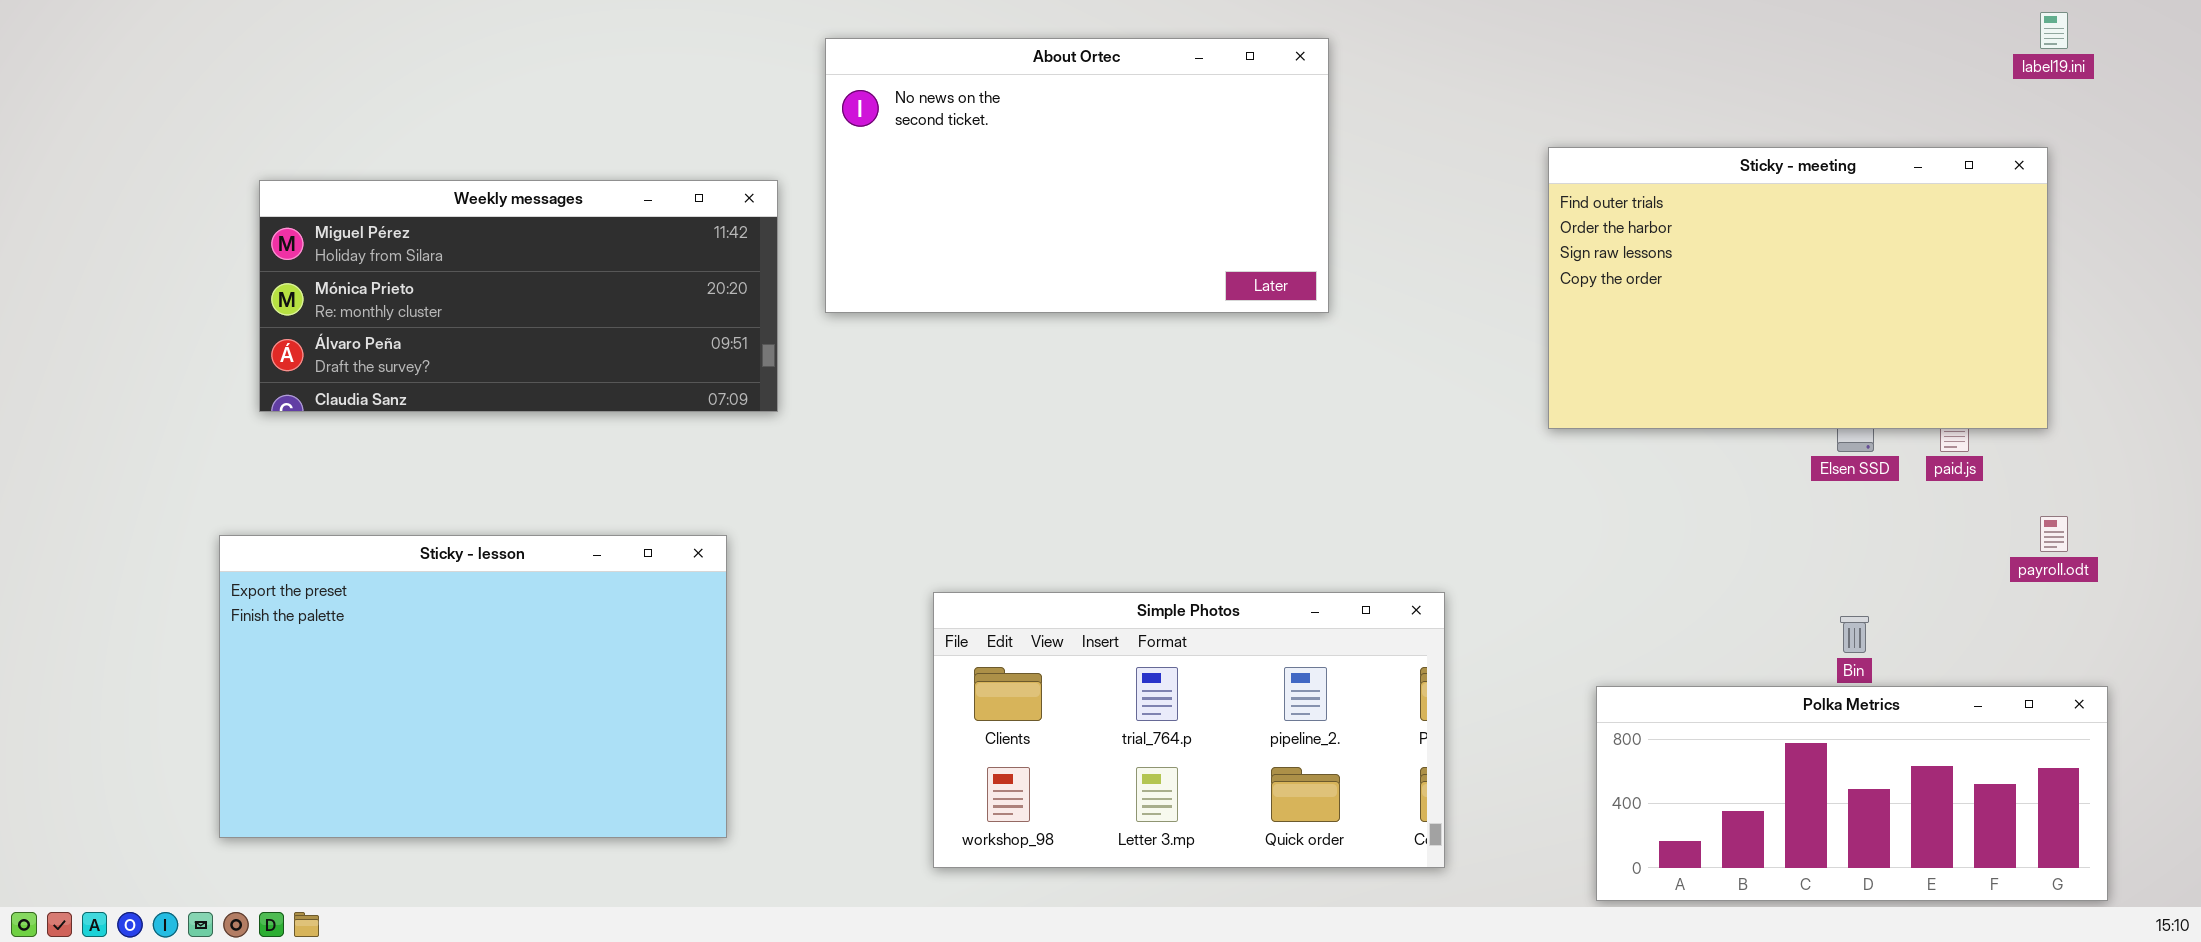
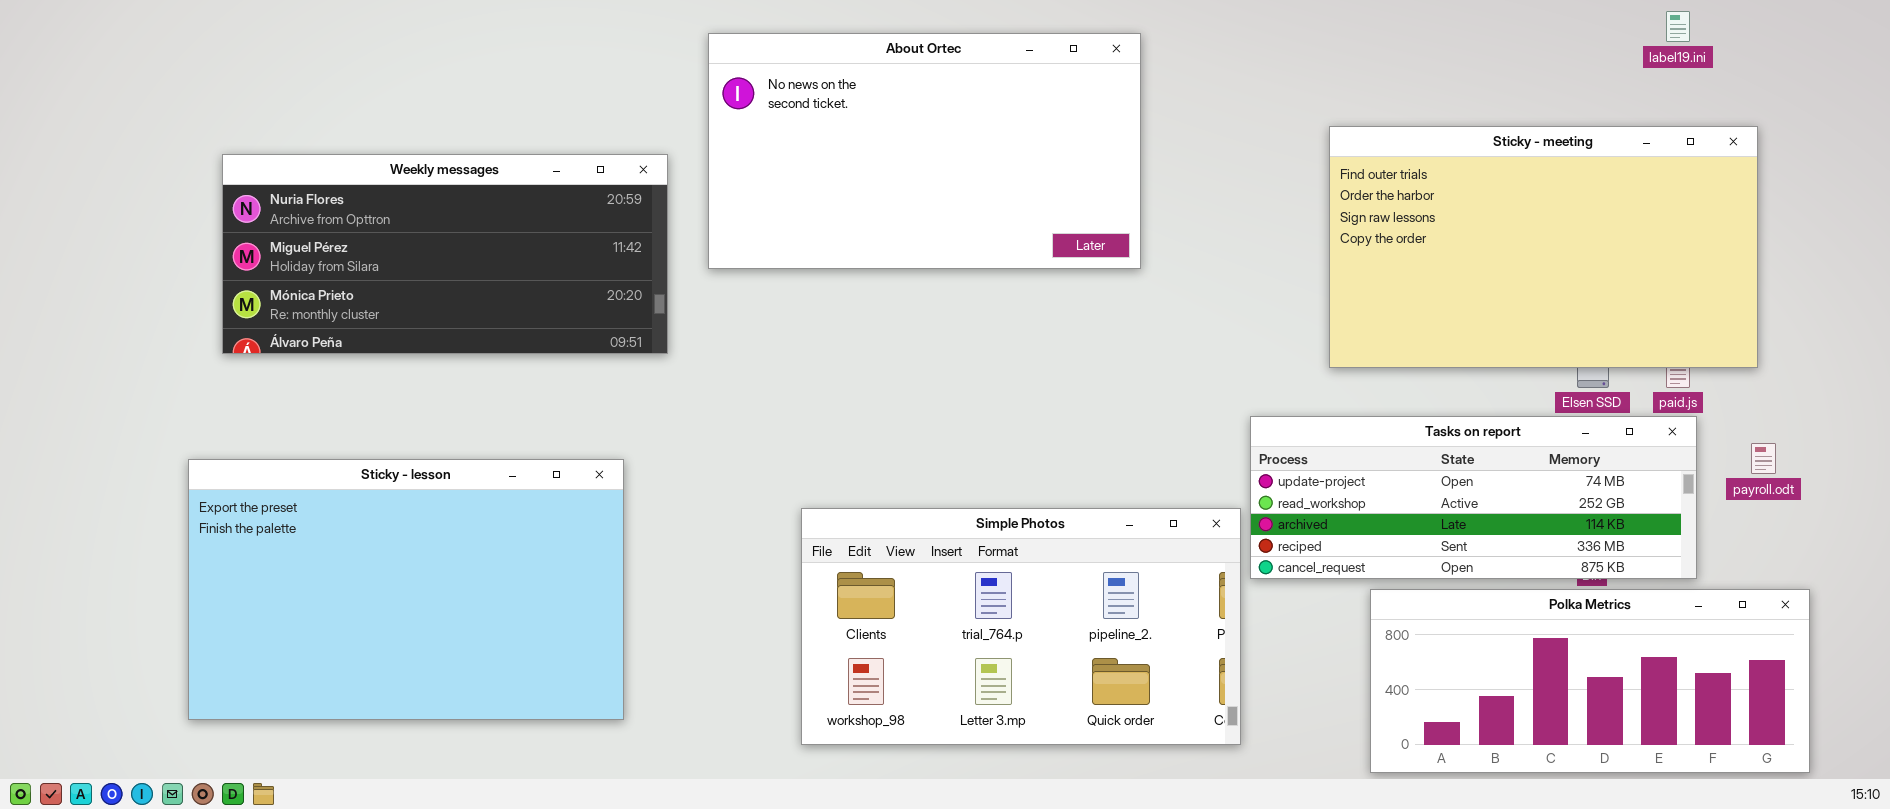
label19.ini: [2040,12,2068,49] -> [1666,11,1690,42], moved
Weekly messages: [259,180,778,412] -> [222,154,668,354], scrolled up 1 row
Tasks on report: none -> [1250,416,1697,579], opened

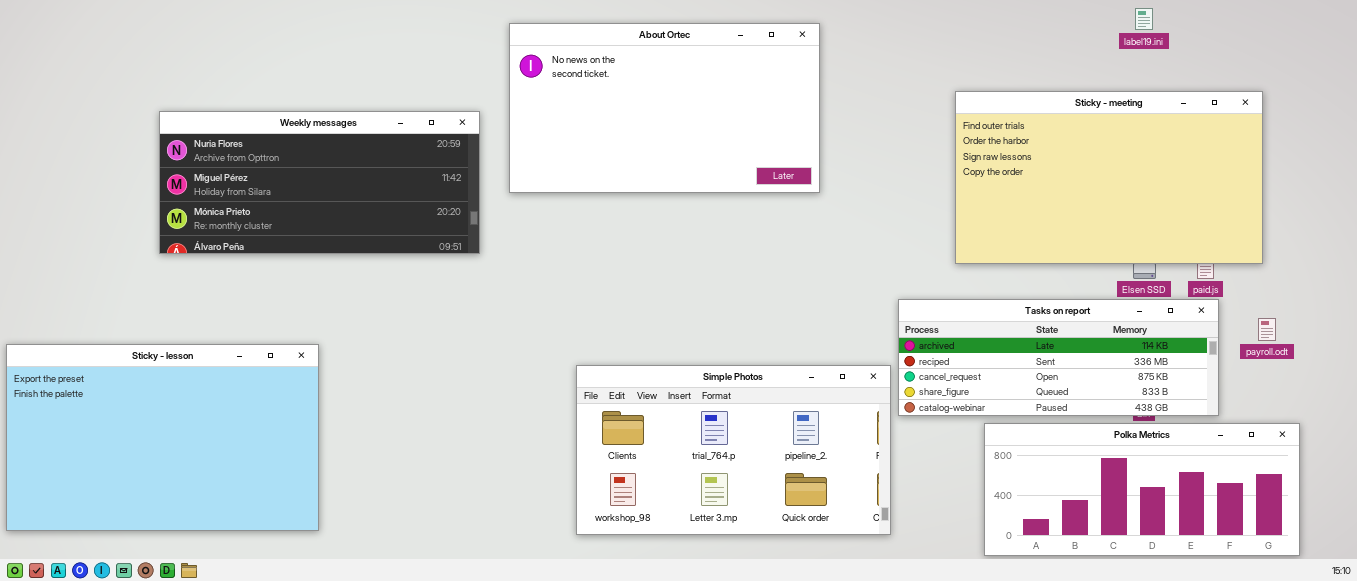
label19.ini: [1666,11,1690,42] -> [1135,8,1153,30], moved
Tasks on report: [1250,416,1697,579] -> [898,299,1219,416], scrolled down 2 rows
Sticky - lesson: [188,459,624,720] -> [6,344,319,531], moved

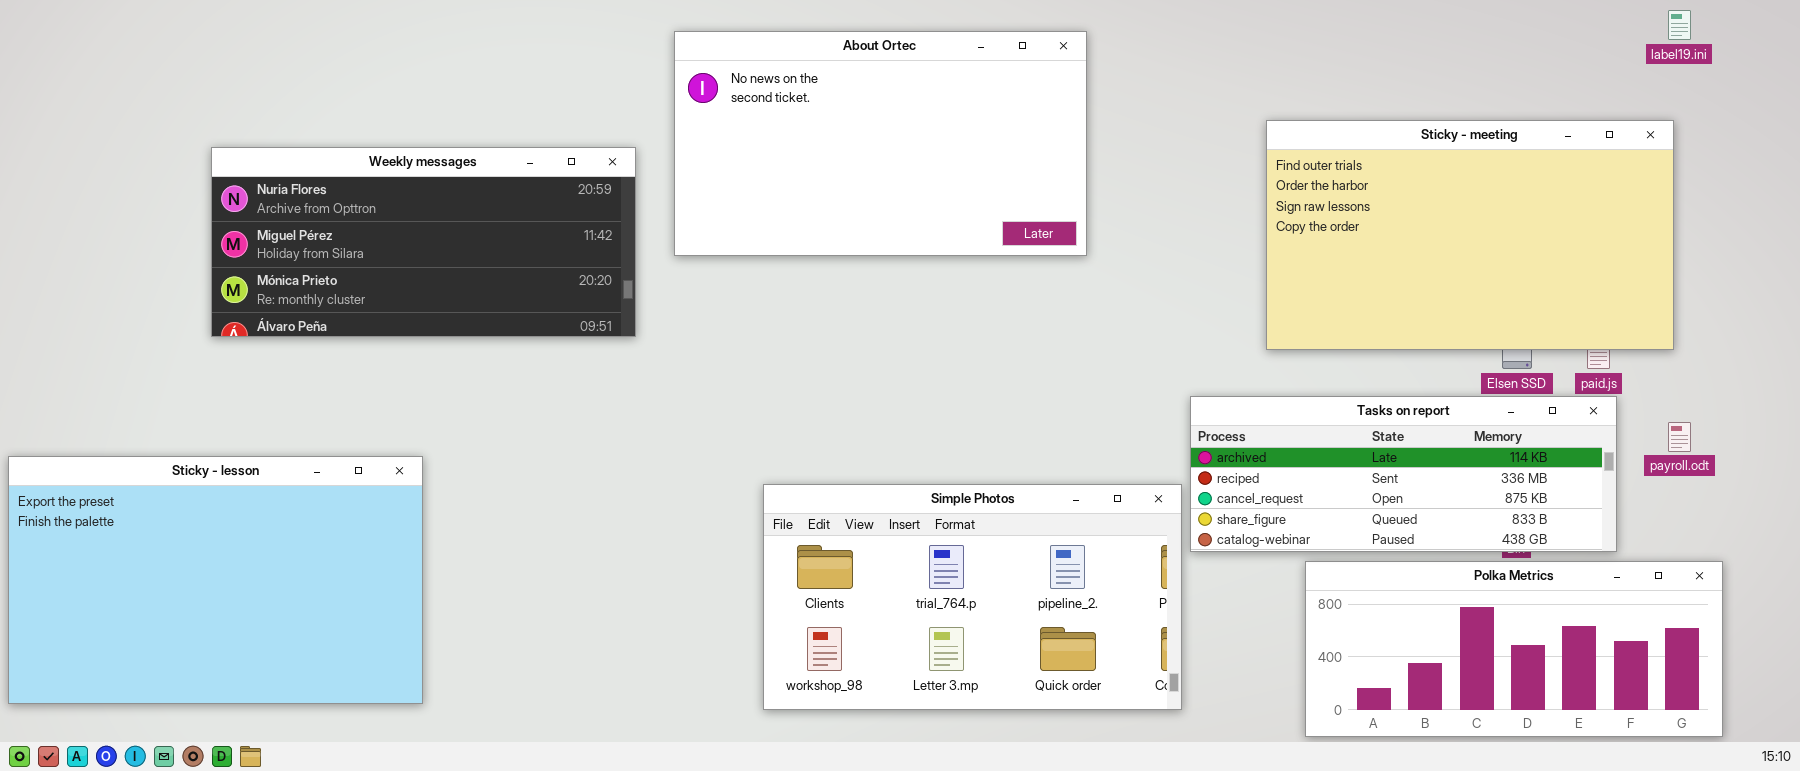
label19.ini: [1135,8,1153,30] -> [1668,10,1691,40], moved

